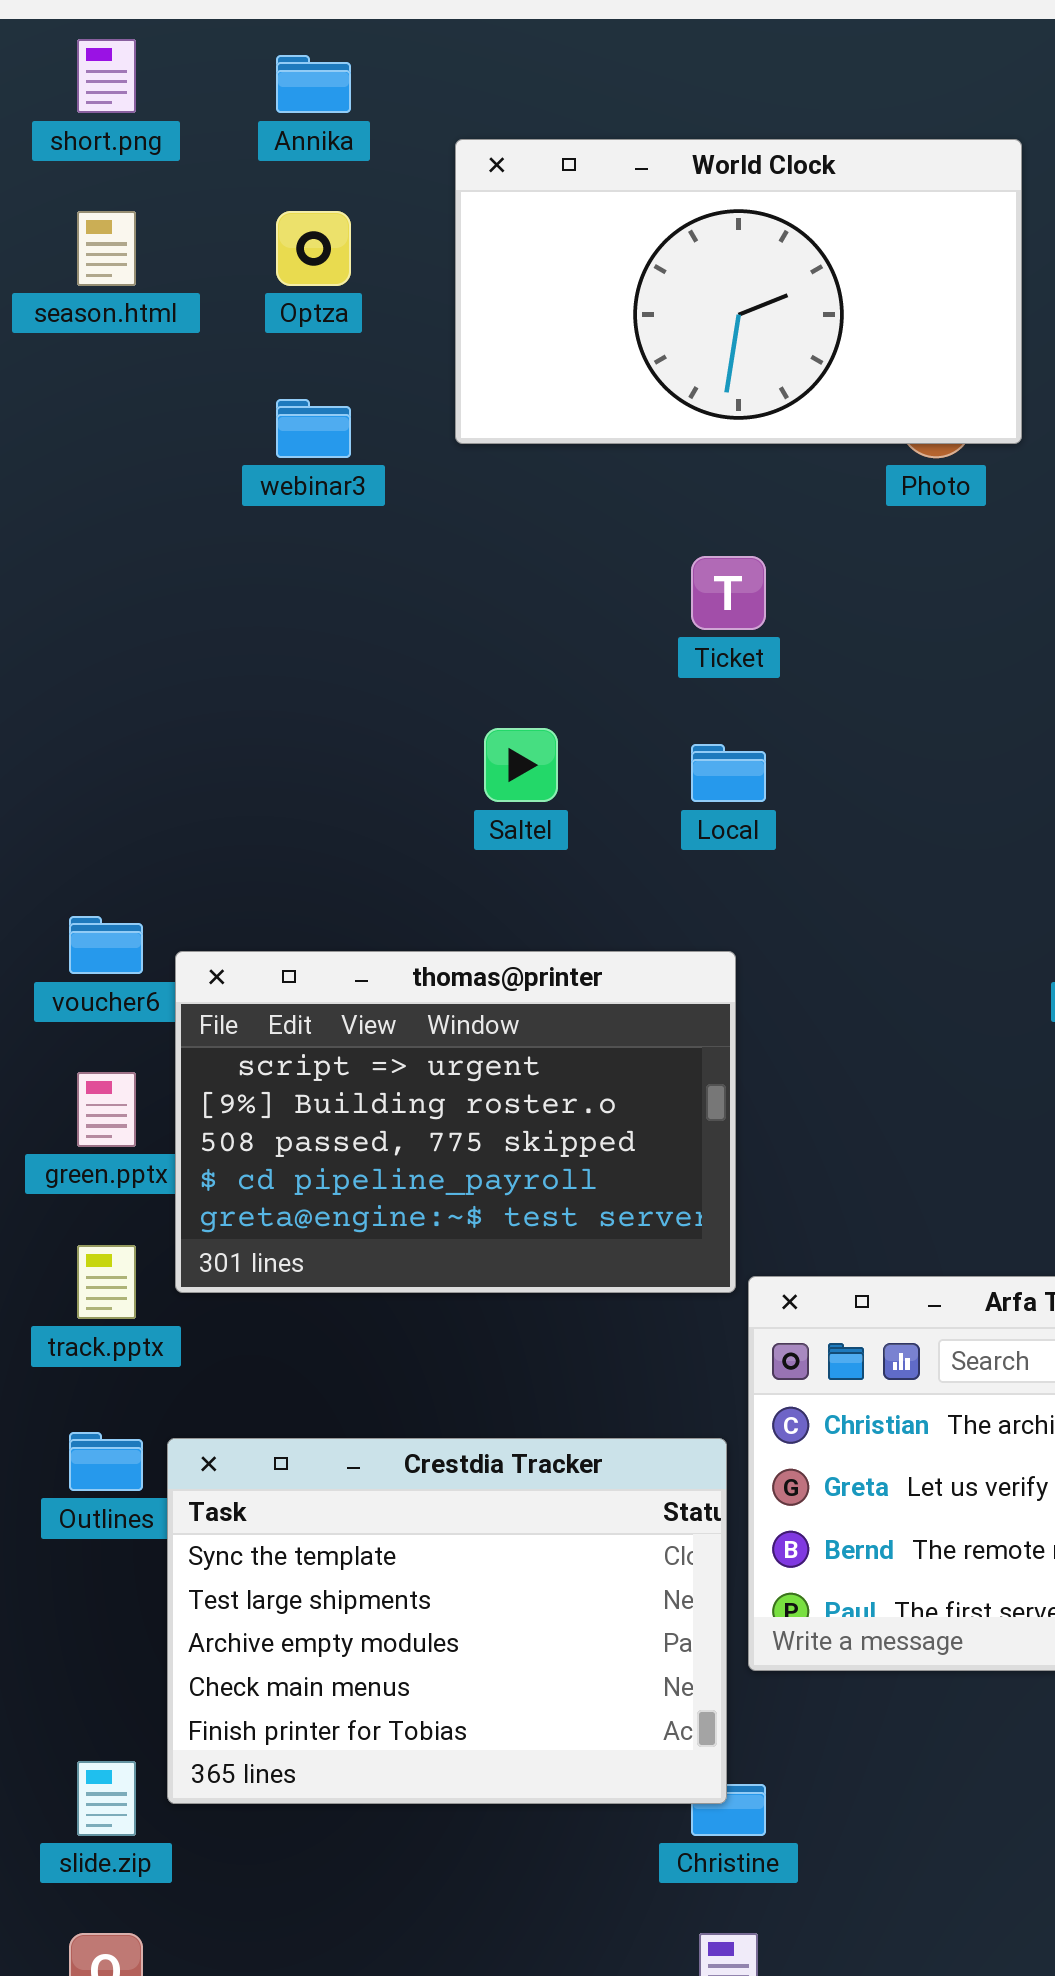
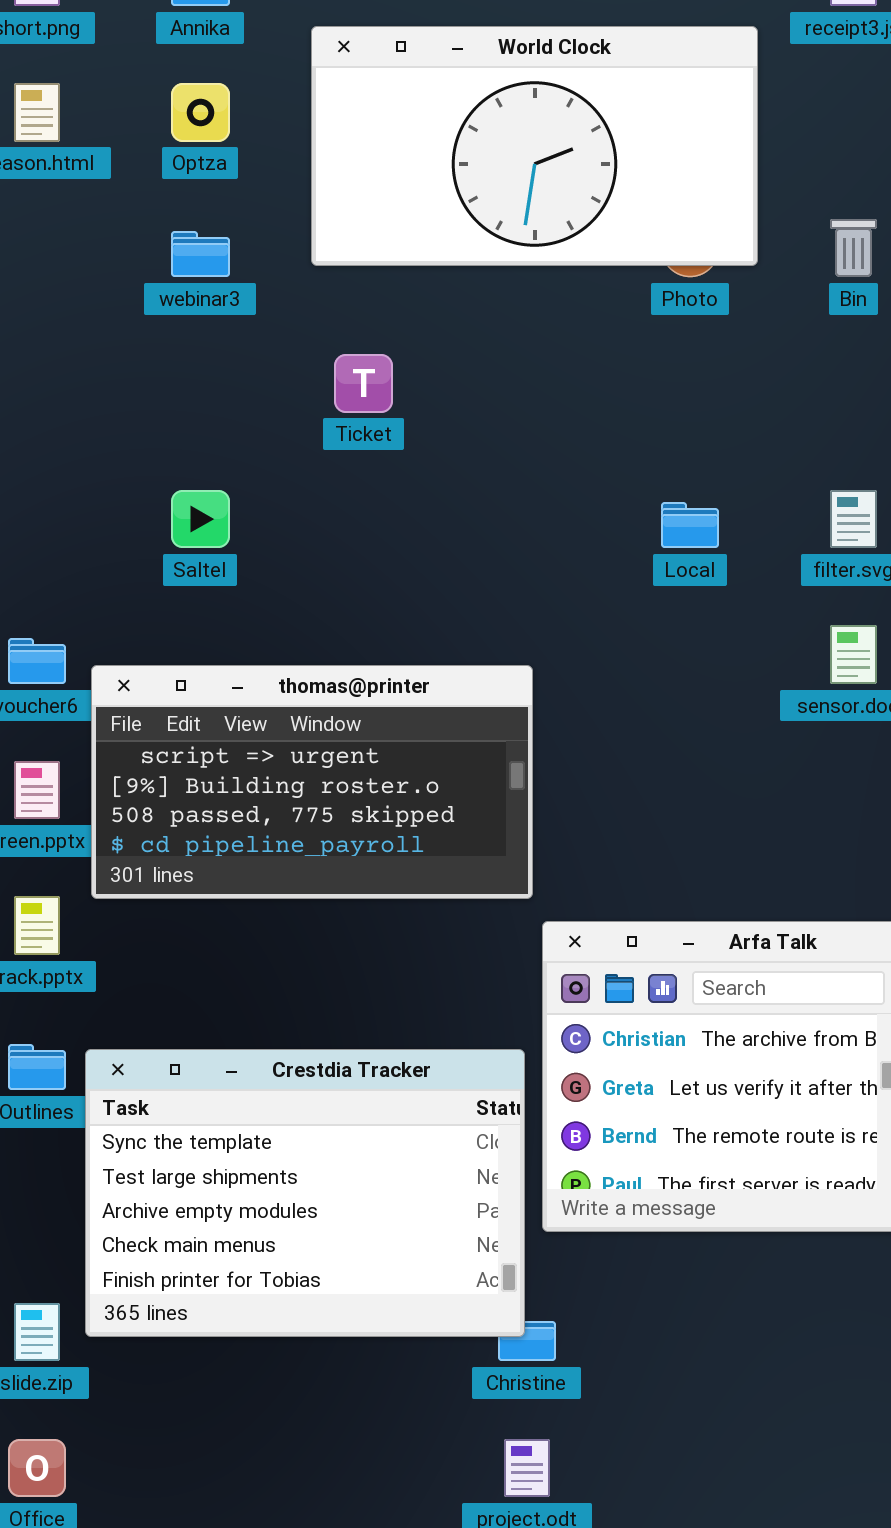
Ticket: [691,556,766,630] -> [334,354,393,413], moved
Saltel: [484,728,558,802] -> [171,490,230,548], moved
Local: [691,744,766,802] -> [661,502,719,548], moved
thomas@printer: [175,951,736,1293] -> [91,665,533,899], resized

